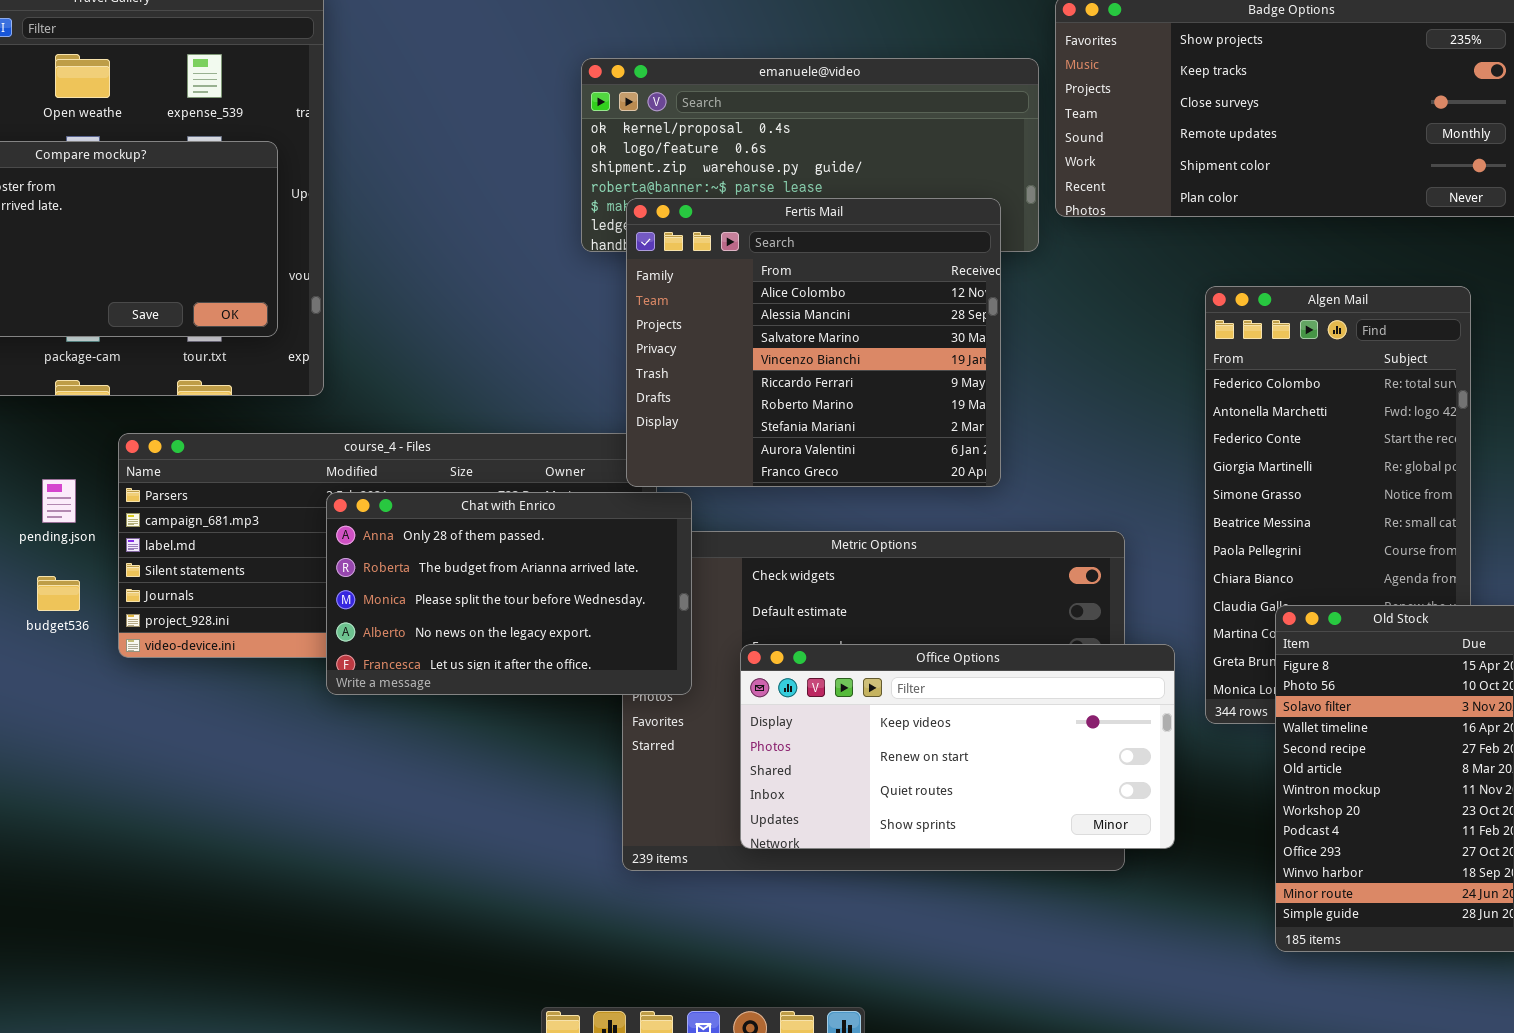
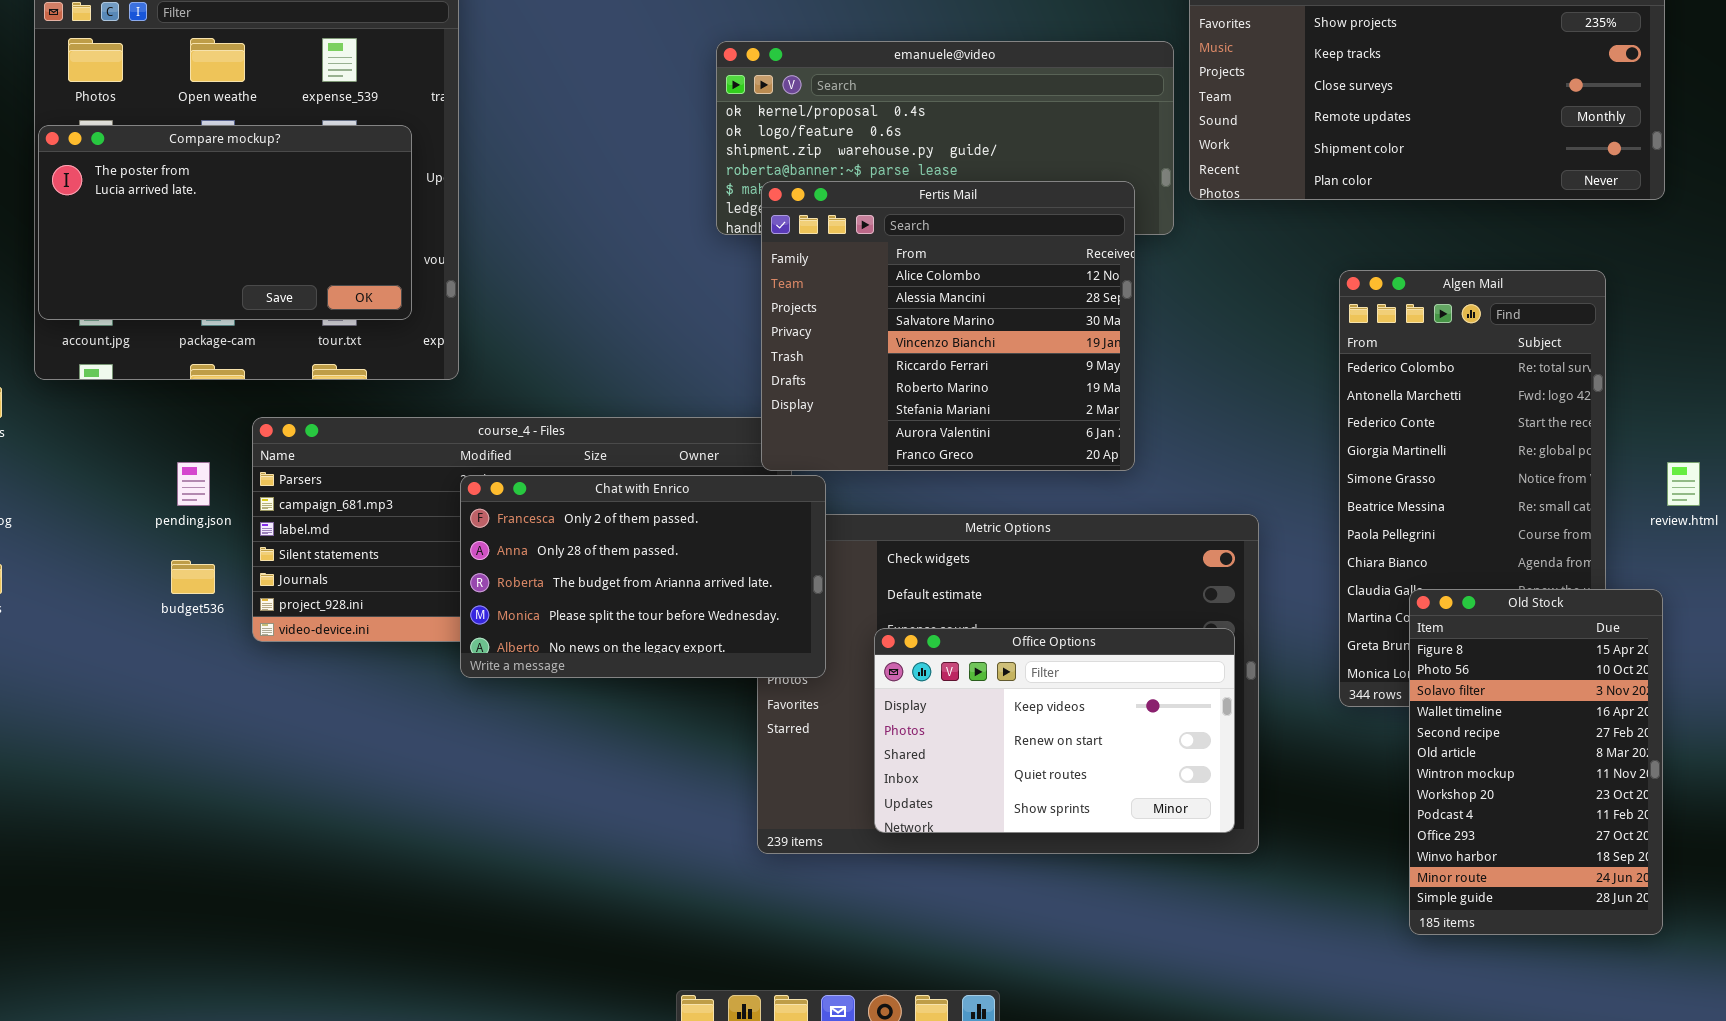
Chat with Enrico: [326,492,692,695] -> [460,475,826,678], scrolled up 1 row
Office Options: [740,644,1175,849] -> [874,628,1235,833], resized

